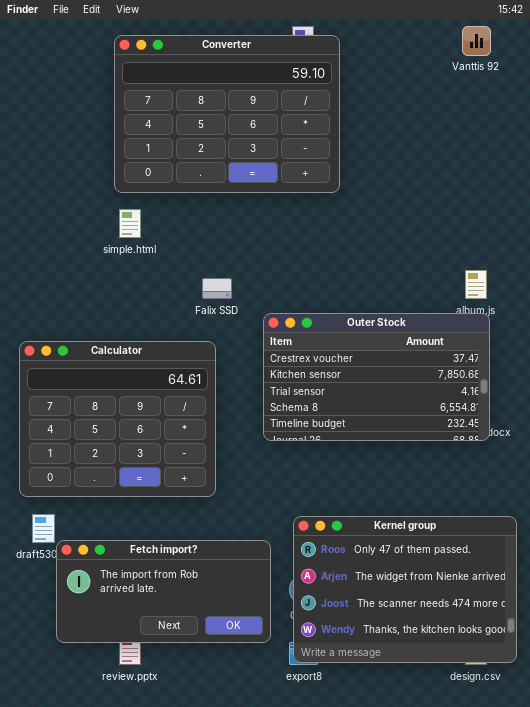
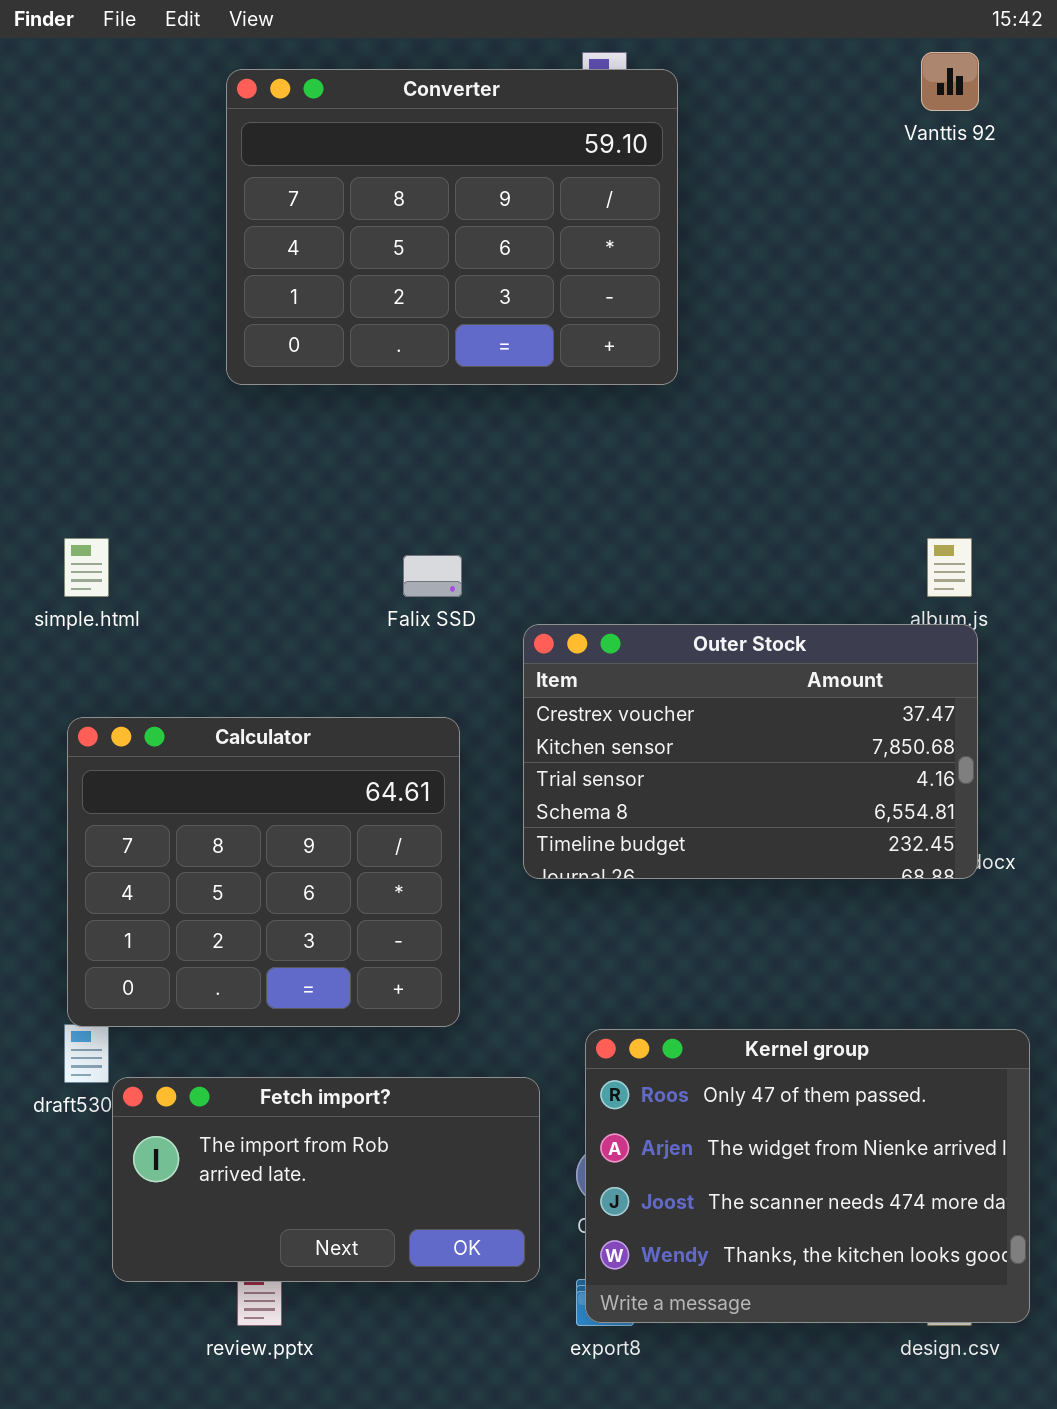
simple.html: [119,209,141,238] -> [64,538,109,597], moved
Calculator: [19,341,216,497] -> [67,717,460,1027], moved

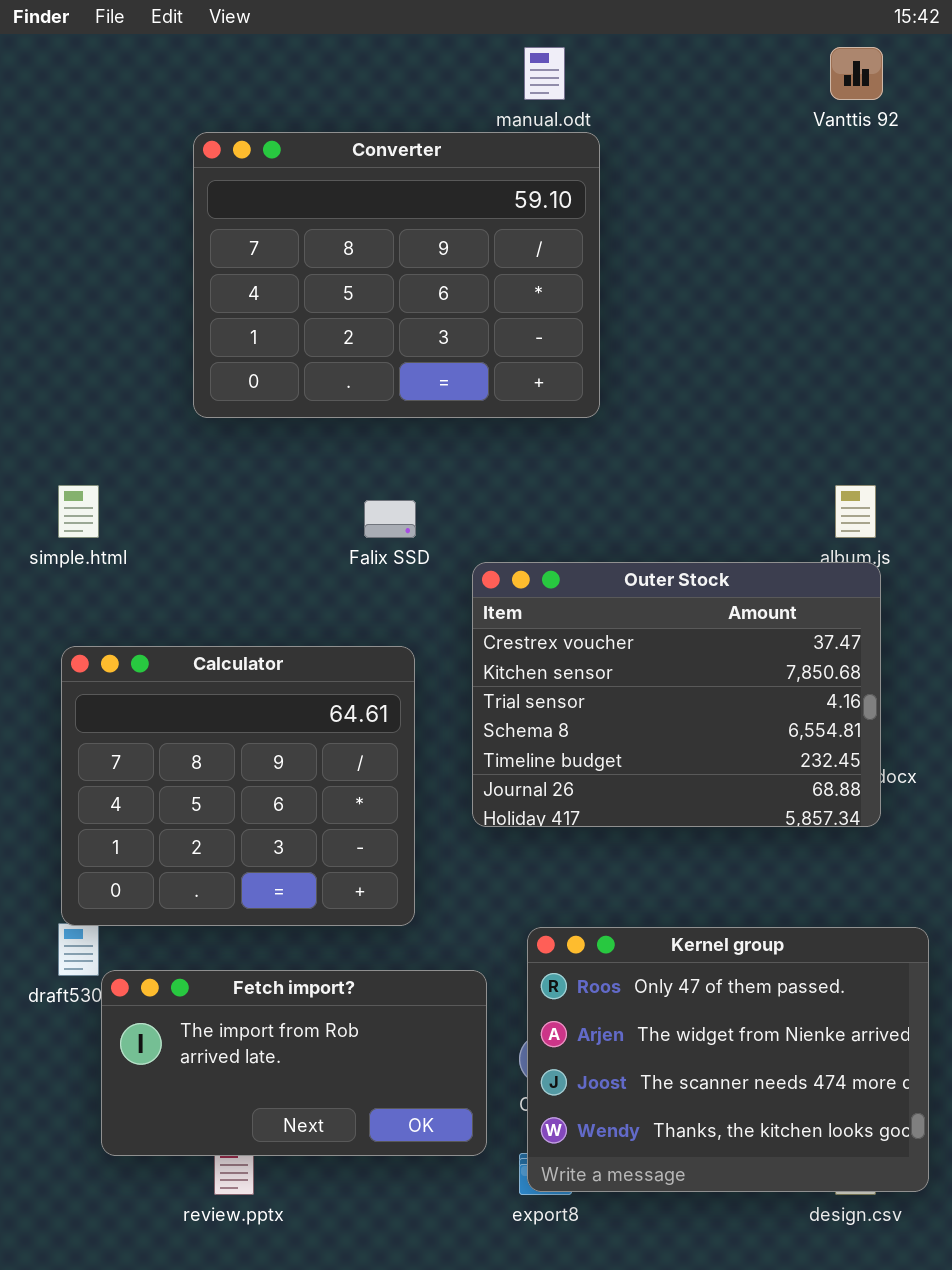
Converter: [226,69,678,385] -> [193,132,600,418], moved
Outer Stock: [523,624,978,879] -> [472,562,881,827], resized

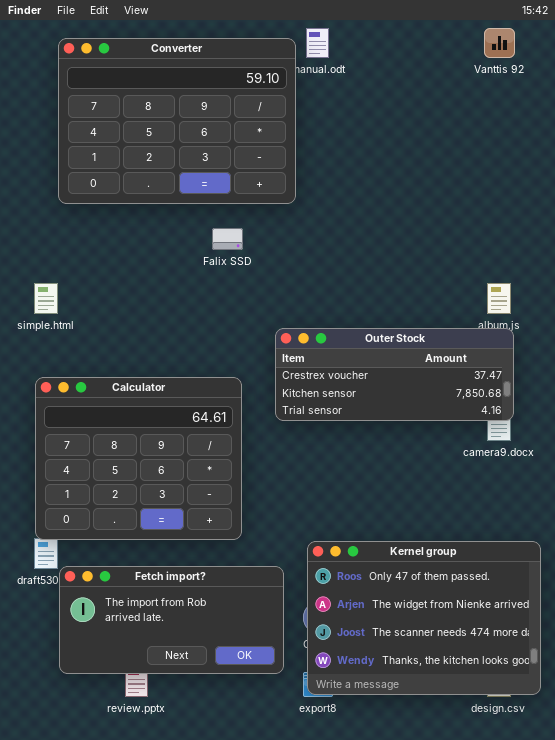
Converter: [193,132,600,418] -> [58,38,296,204], moved
Falix SSD: [364,500,416,538] -> [212,228,243,250], moved
Outer Stock: [472,562,881,827] -> [275,328,514,421], resized

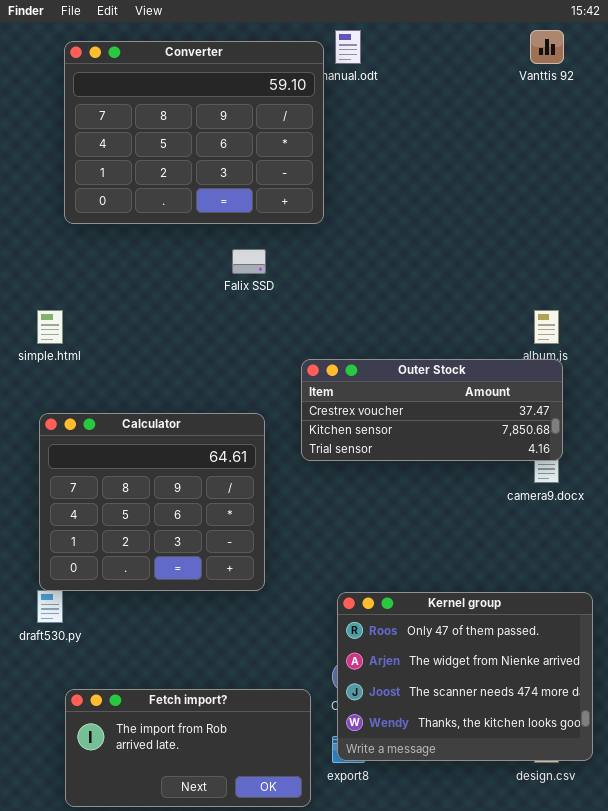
Fetch import?: [59,566,284,674] -> [65,689,311,807], moved

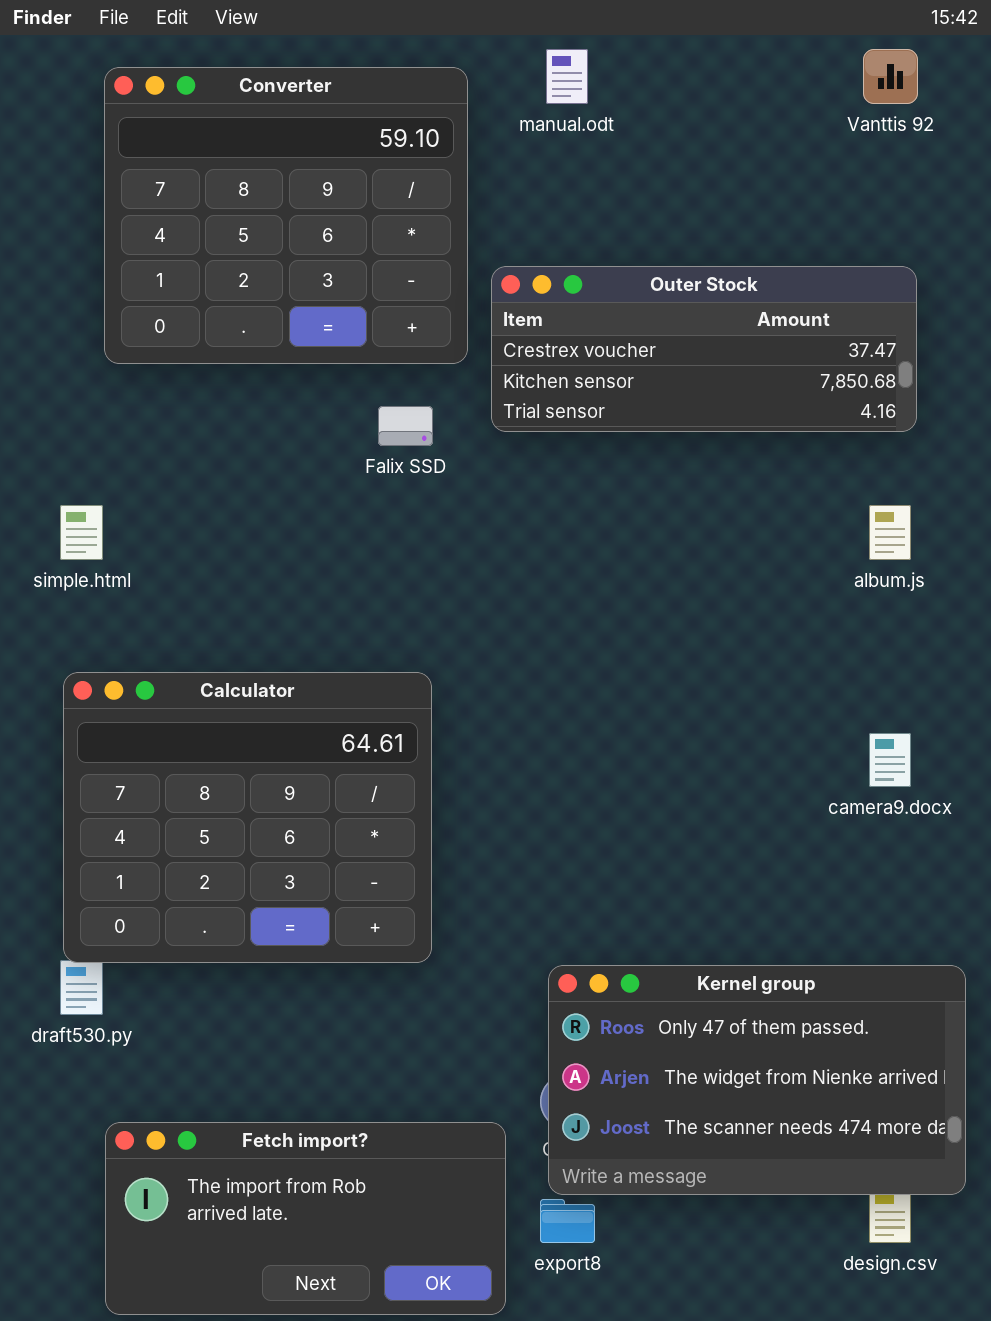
Converter: [64,41,324,224] -> [104,67,468,364], resized
Outer Stock: [301,359,563,461] -> [491,266,917,432], moved
Kernel group: [337,592,593,761] -> [548,965,966,1195], resized

